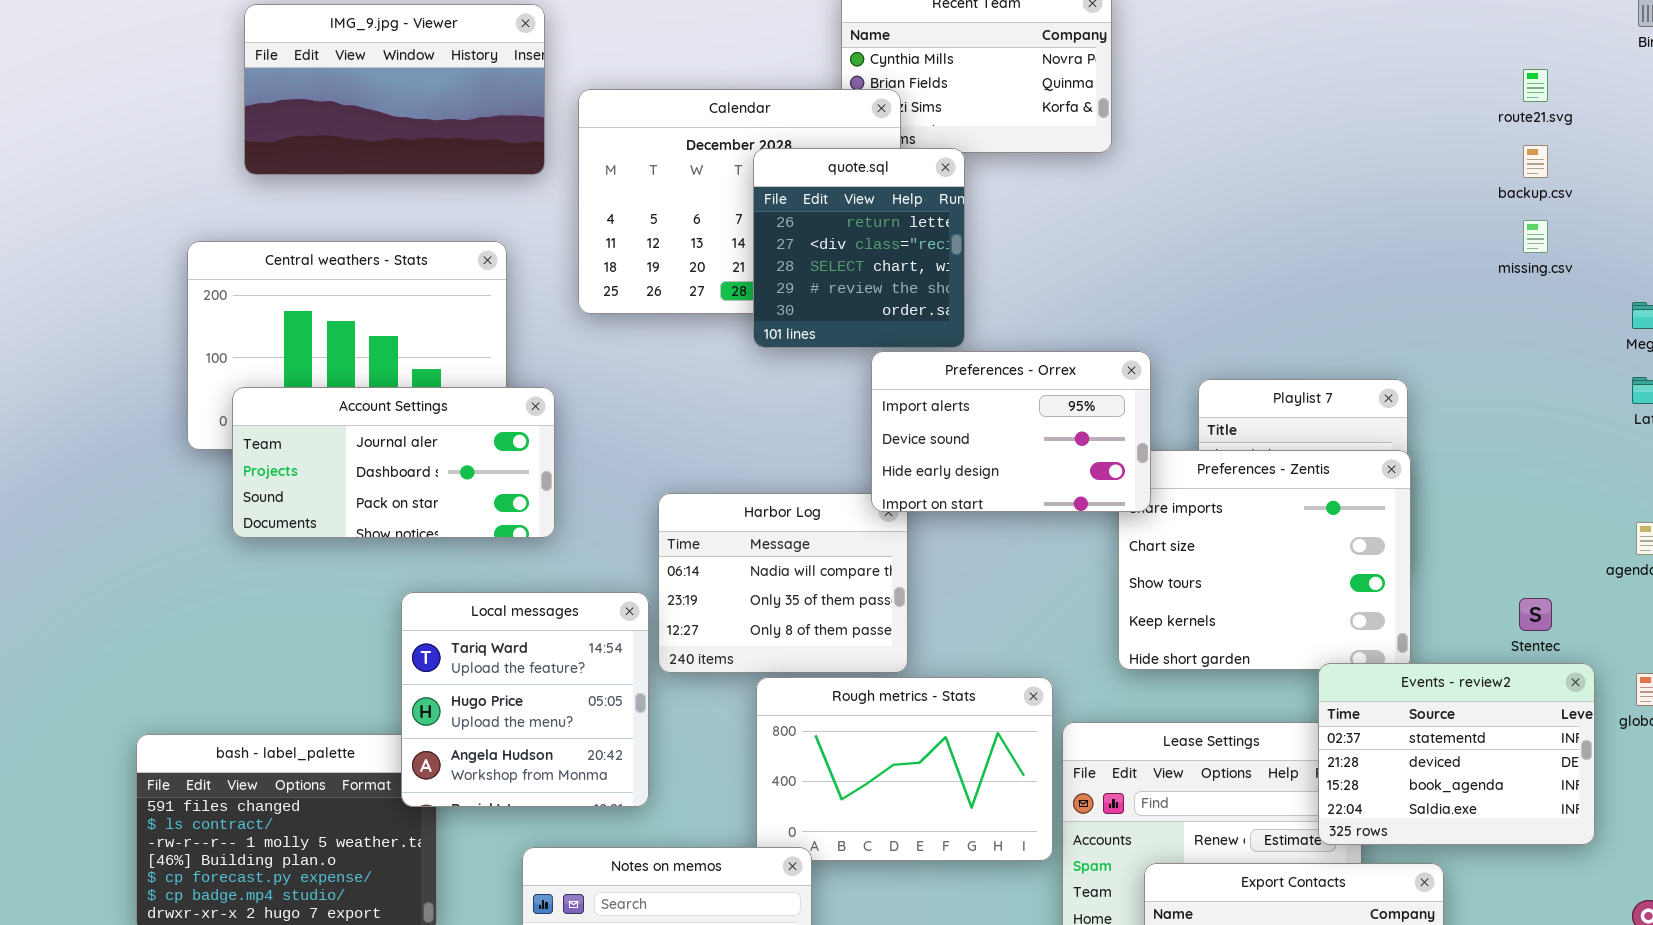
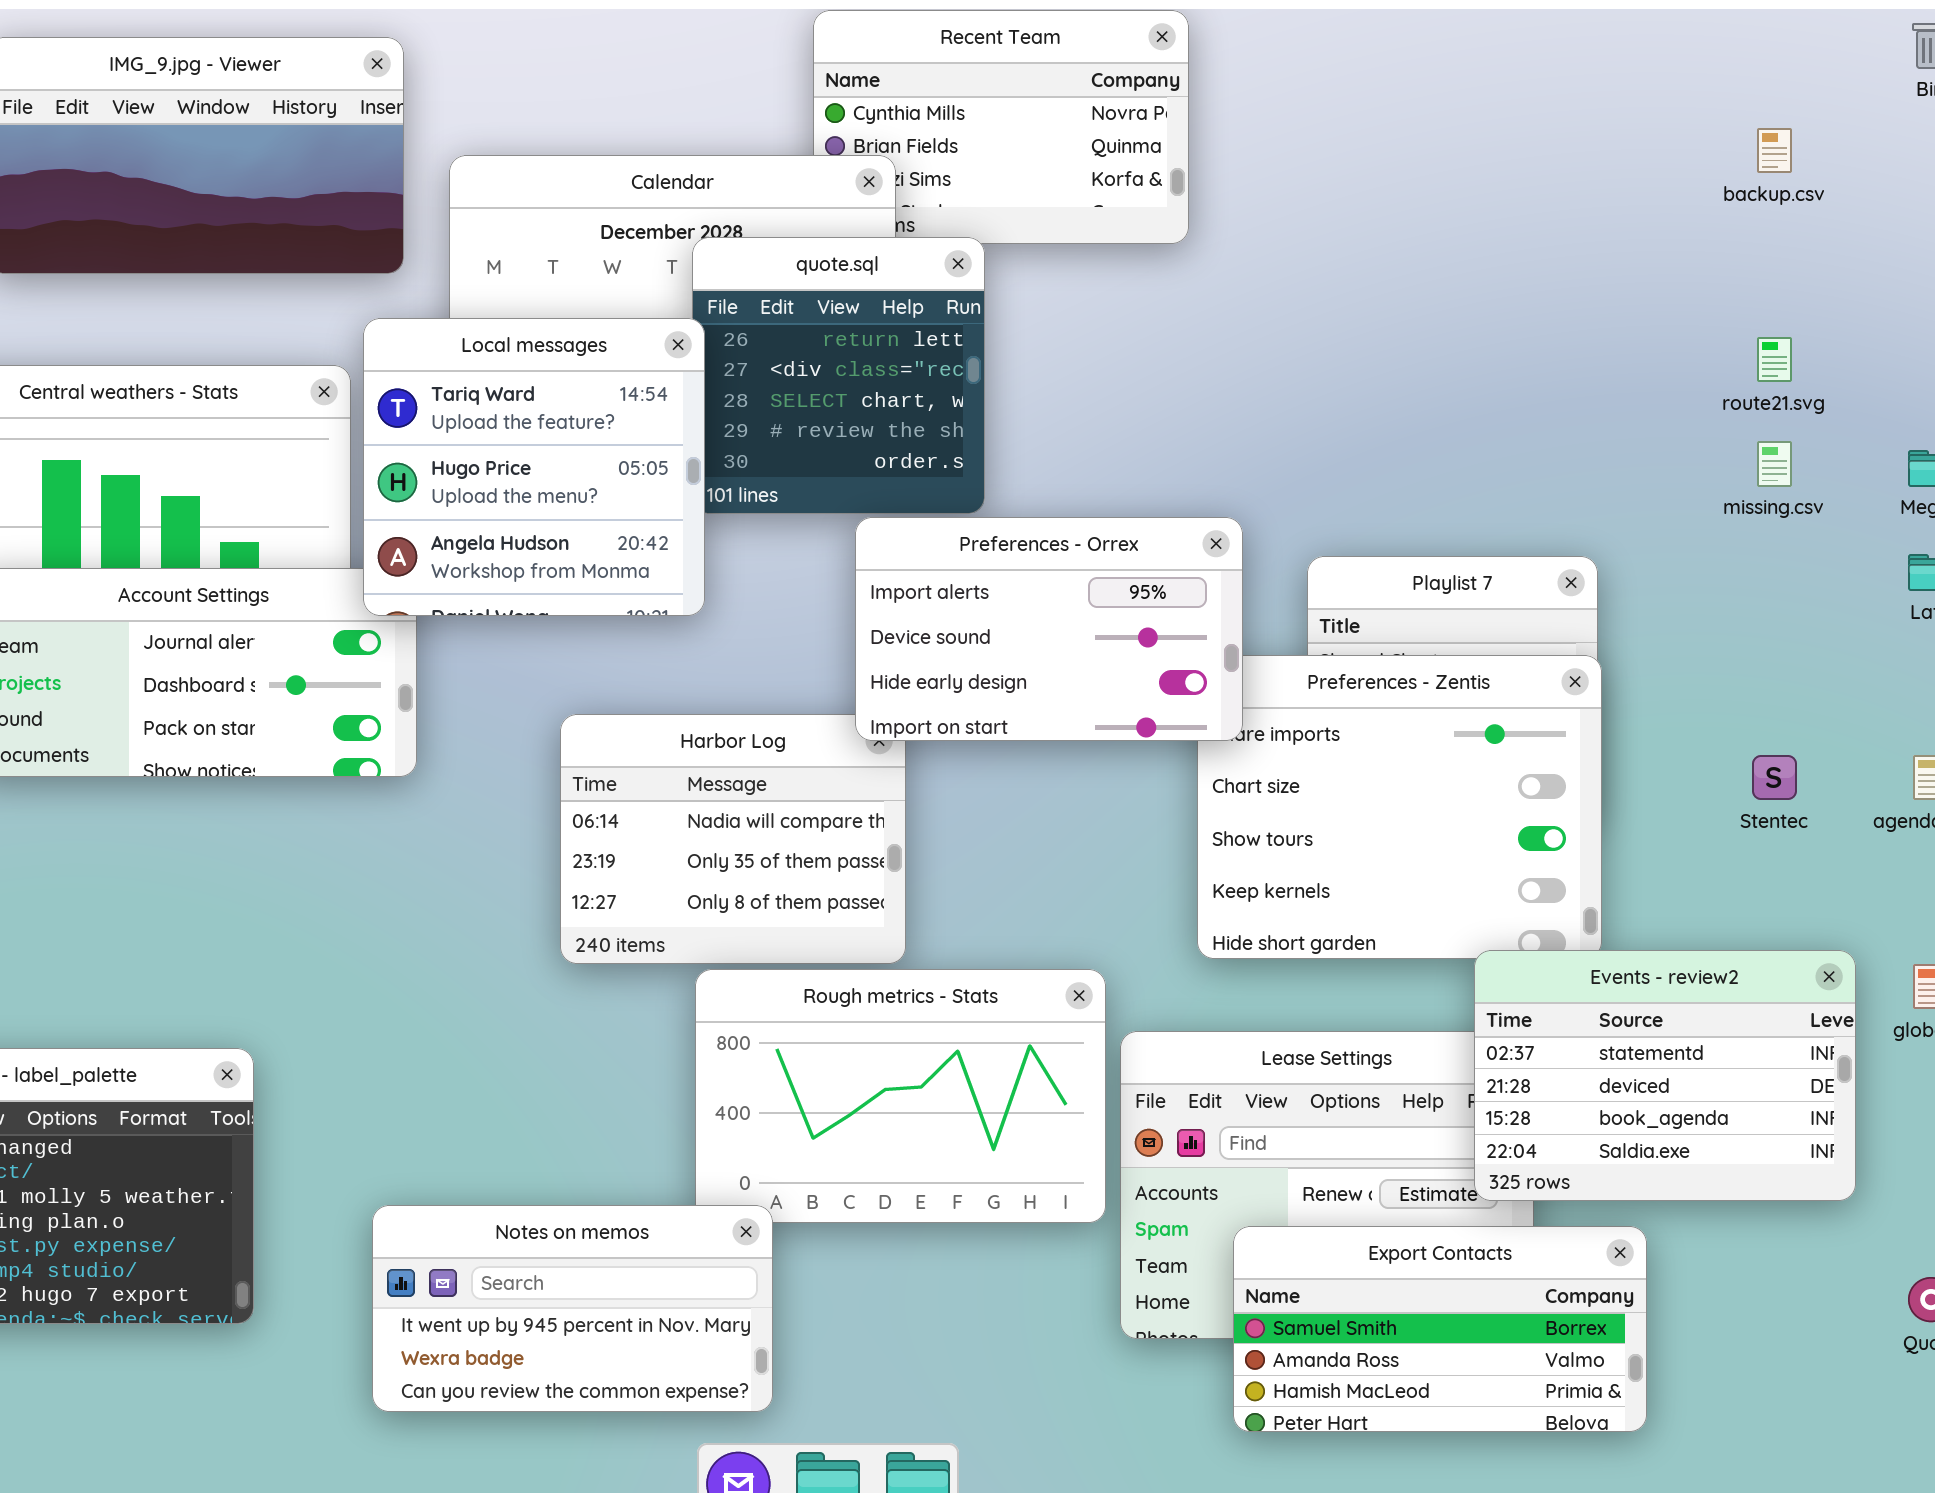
route21.svg: [1523,69,1548,102] -> [1757,337,1792,382], moved
backup.csv: [1523,145,1548,178] -> [1757,128,1792,173], moved
missing.csv: [1523,220,1548,253] -> [1757,441,1792,487], moved
Local messages: [401,592,649,807] -> [363,318,705,616], moved
Stentec: [1519,598,1552,631] -> [1752,755,1797,800], moved

